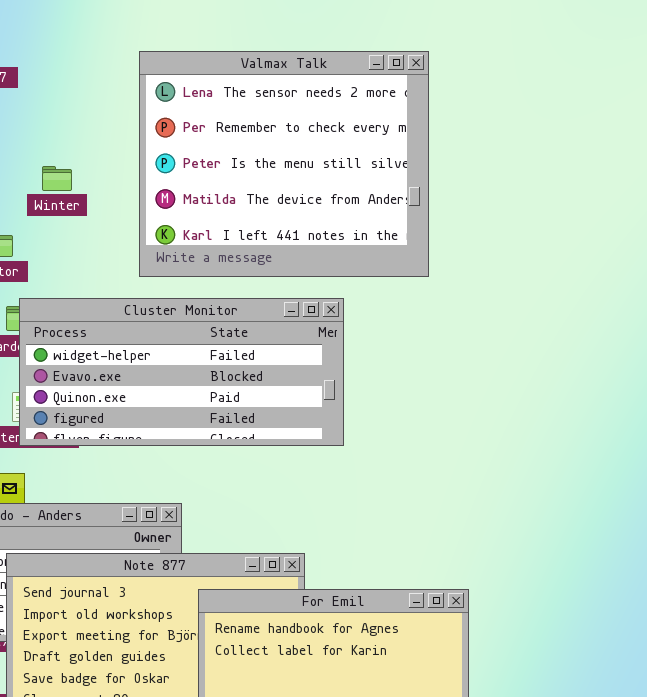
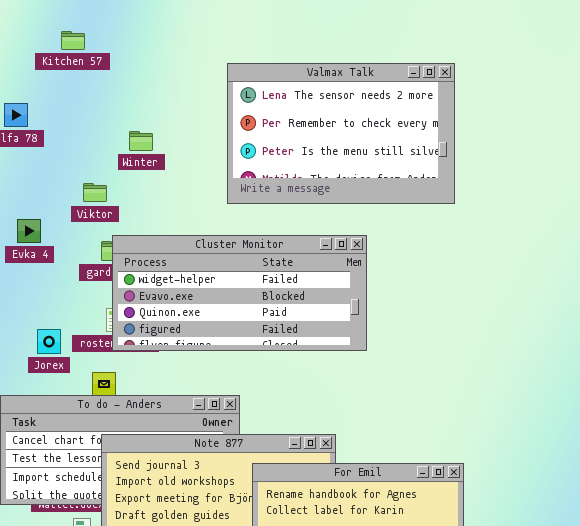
Valmax Talk: [139,51,429,277] -> [227,63,455,204], moved, resized

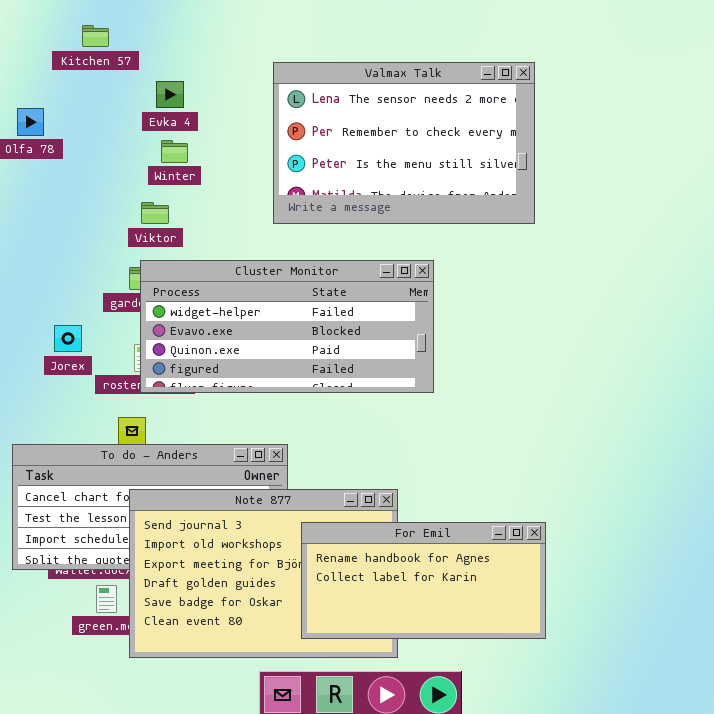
Viktor: [83,183,107,202] -> [141,202,169,224], moved
Evka 4: [17,219,41,243] -> [156,81,184,108], moved
Jorex: [37,329,61,354] -> [54,325,82,352], moved

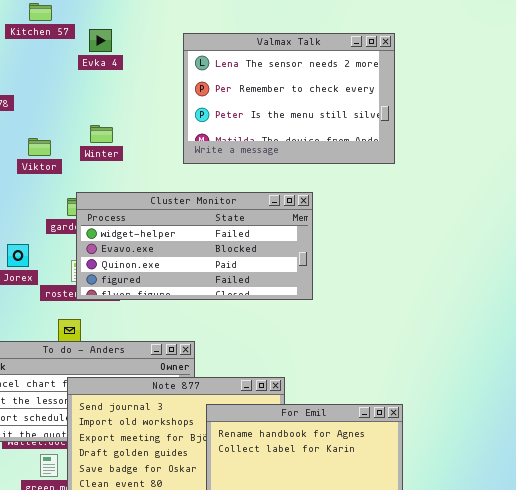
Evka 4: [156,81,184,108] -> [89,29,112,52], moved
Winter: [161,140,188,163] -> [90,125,113,143], moved
Viktor: [141,202,169,224] -> [28,138,51,156], moved

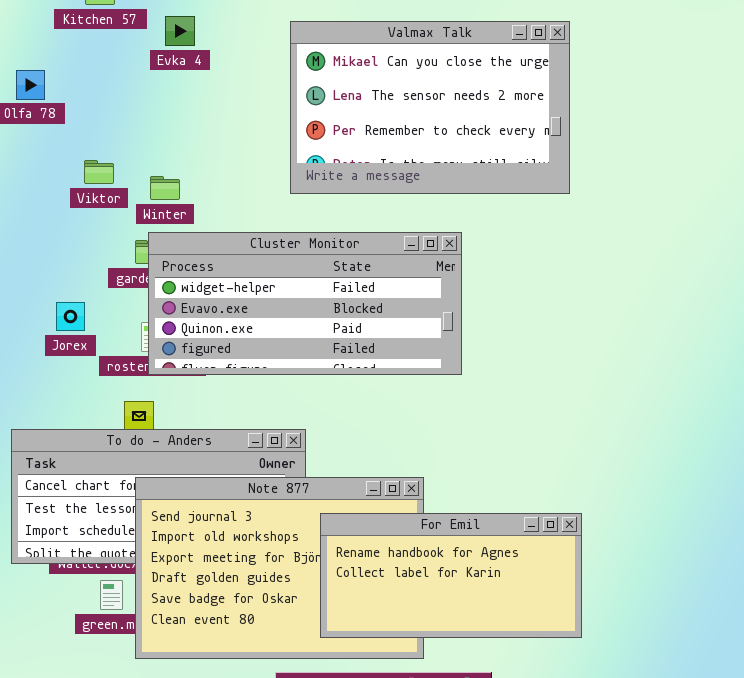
Valmax Talk: [183,33,395,164] -> [290,21,570,194], scrolled up 1 row
Winter: [90,125,113,143] -> [150,176,180,200], moved

